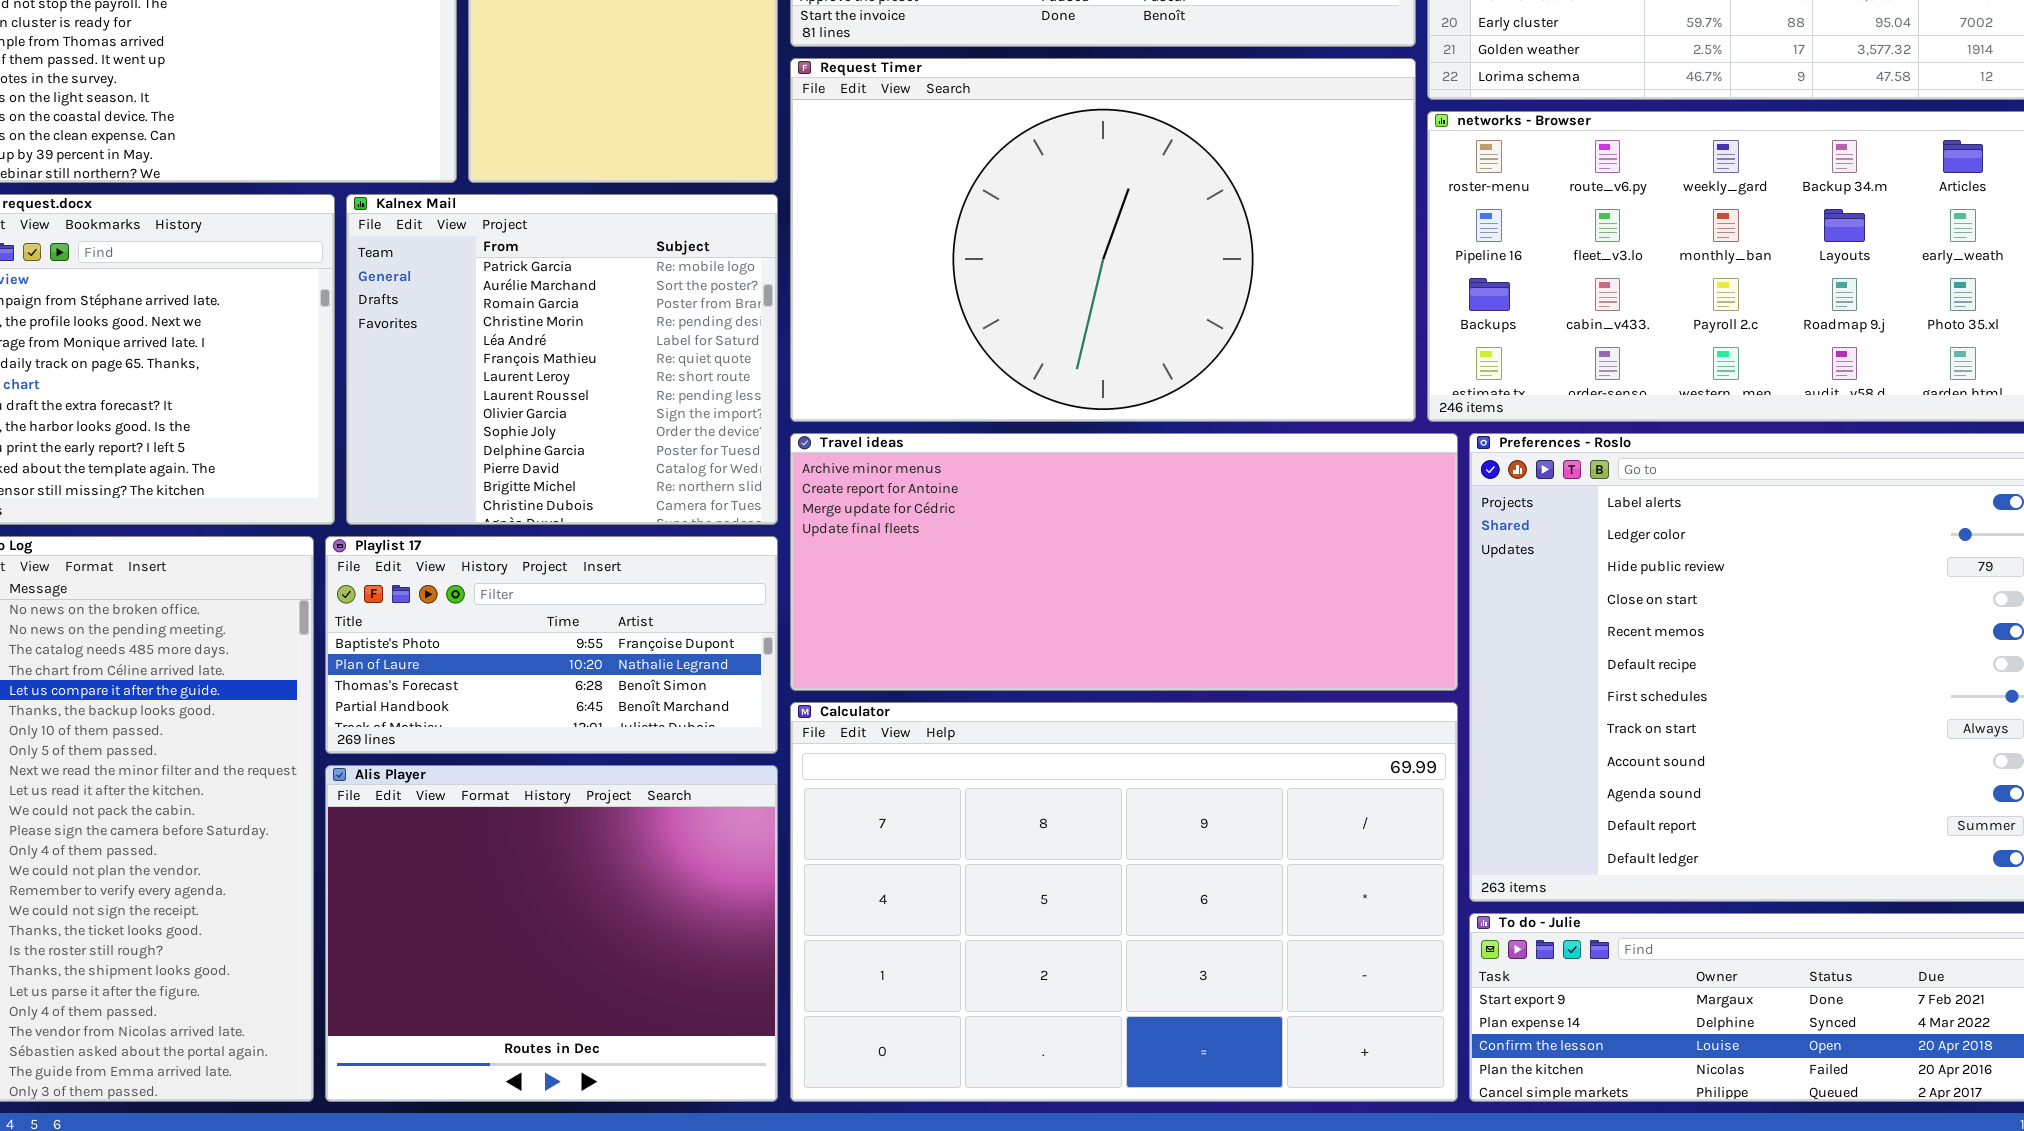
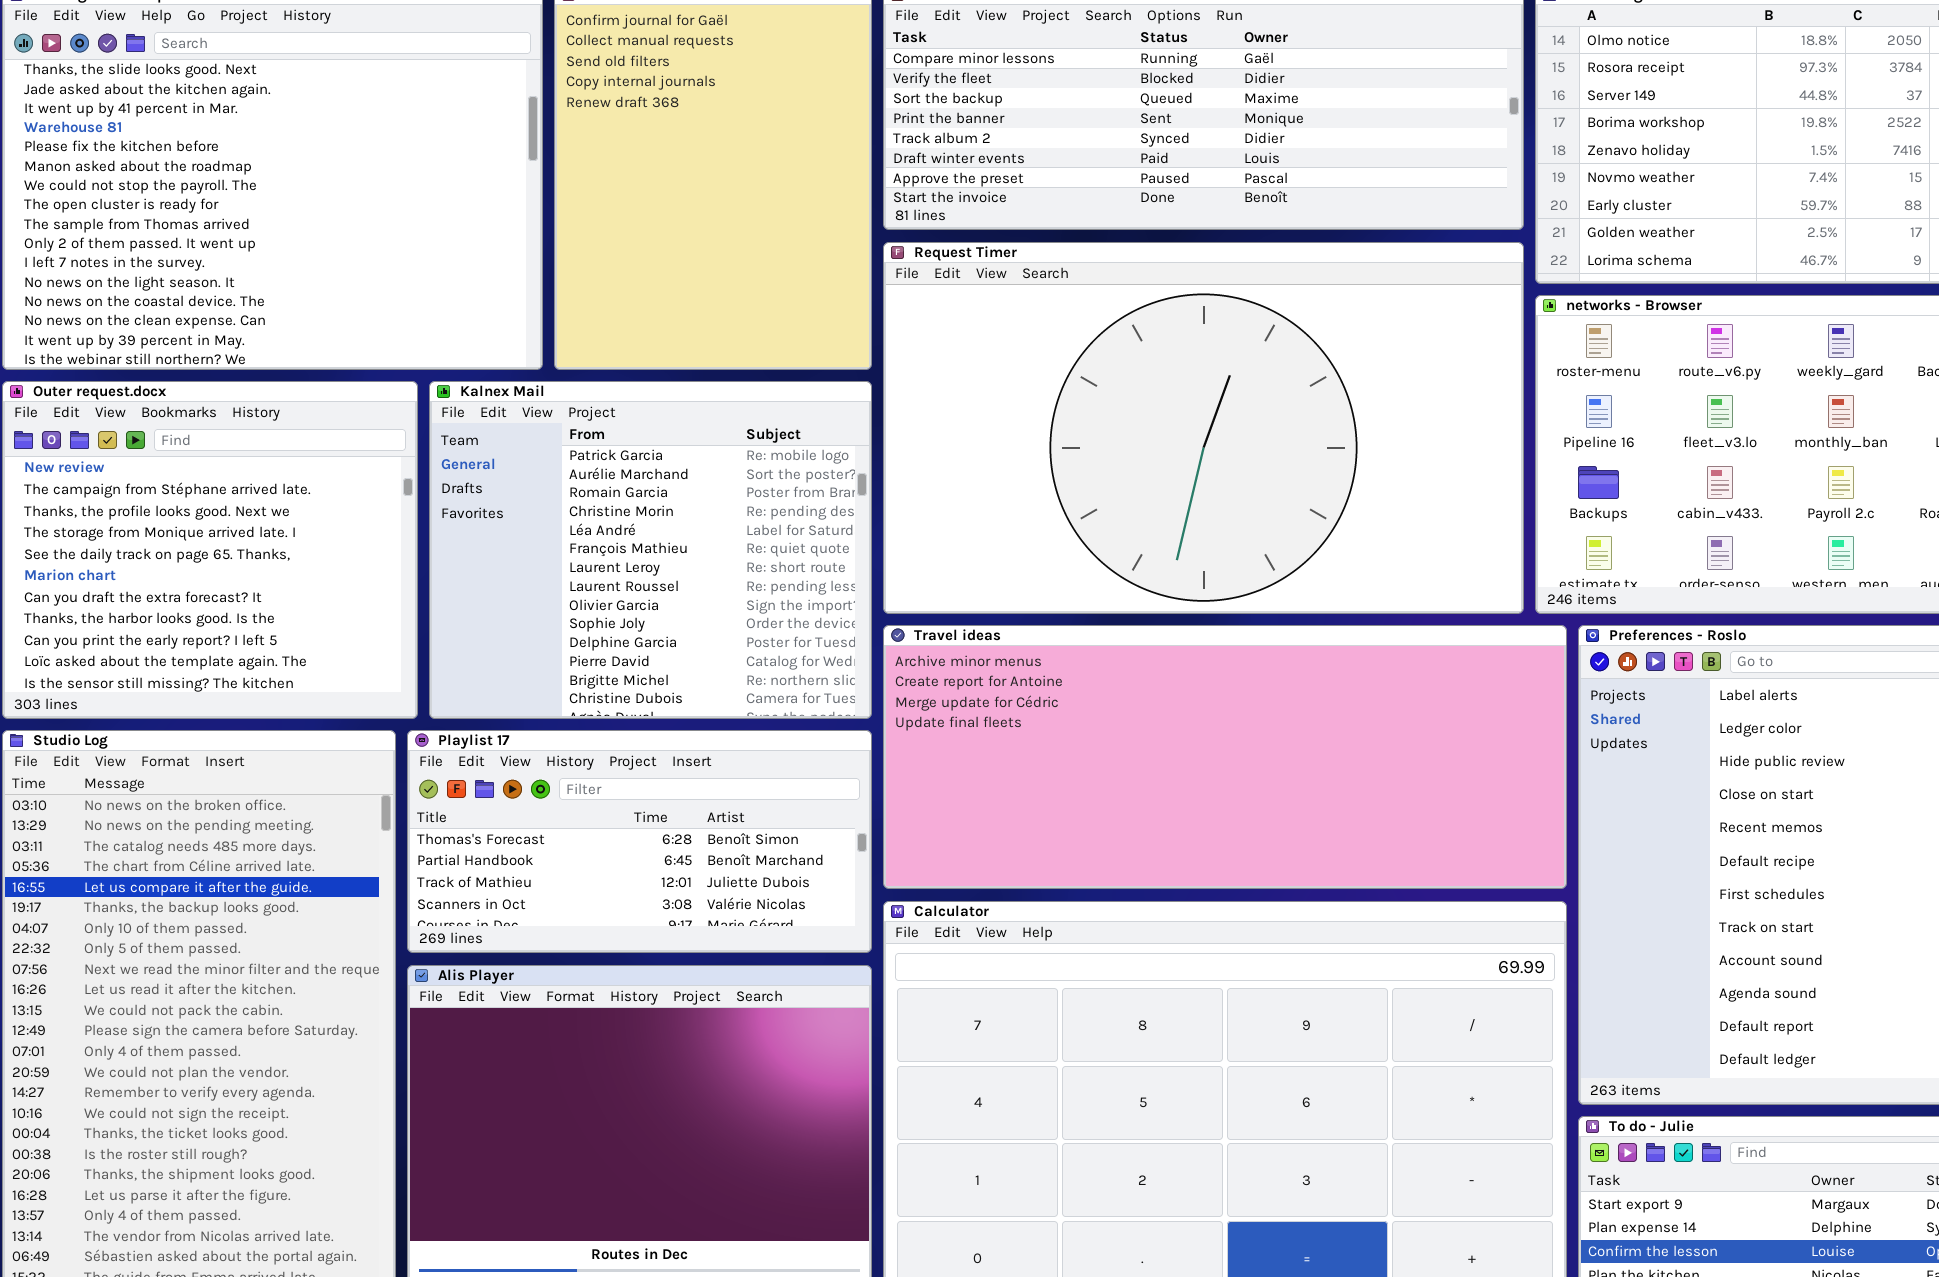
Playlist 17: [325,536,778,754] -> [407,730,872,953], scrolled down 2 rows

